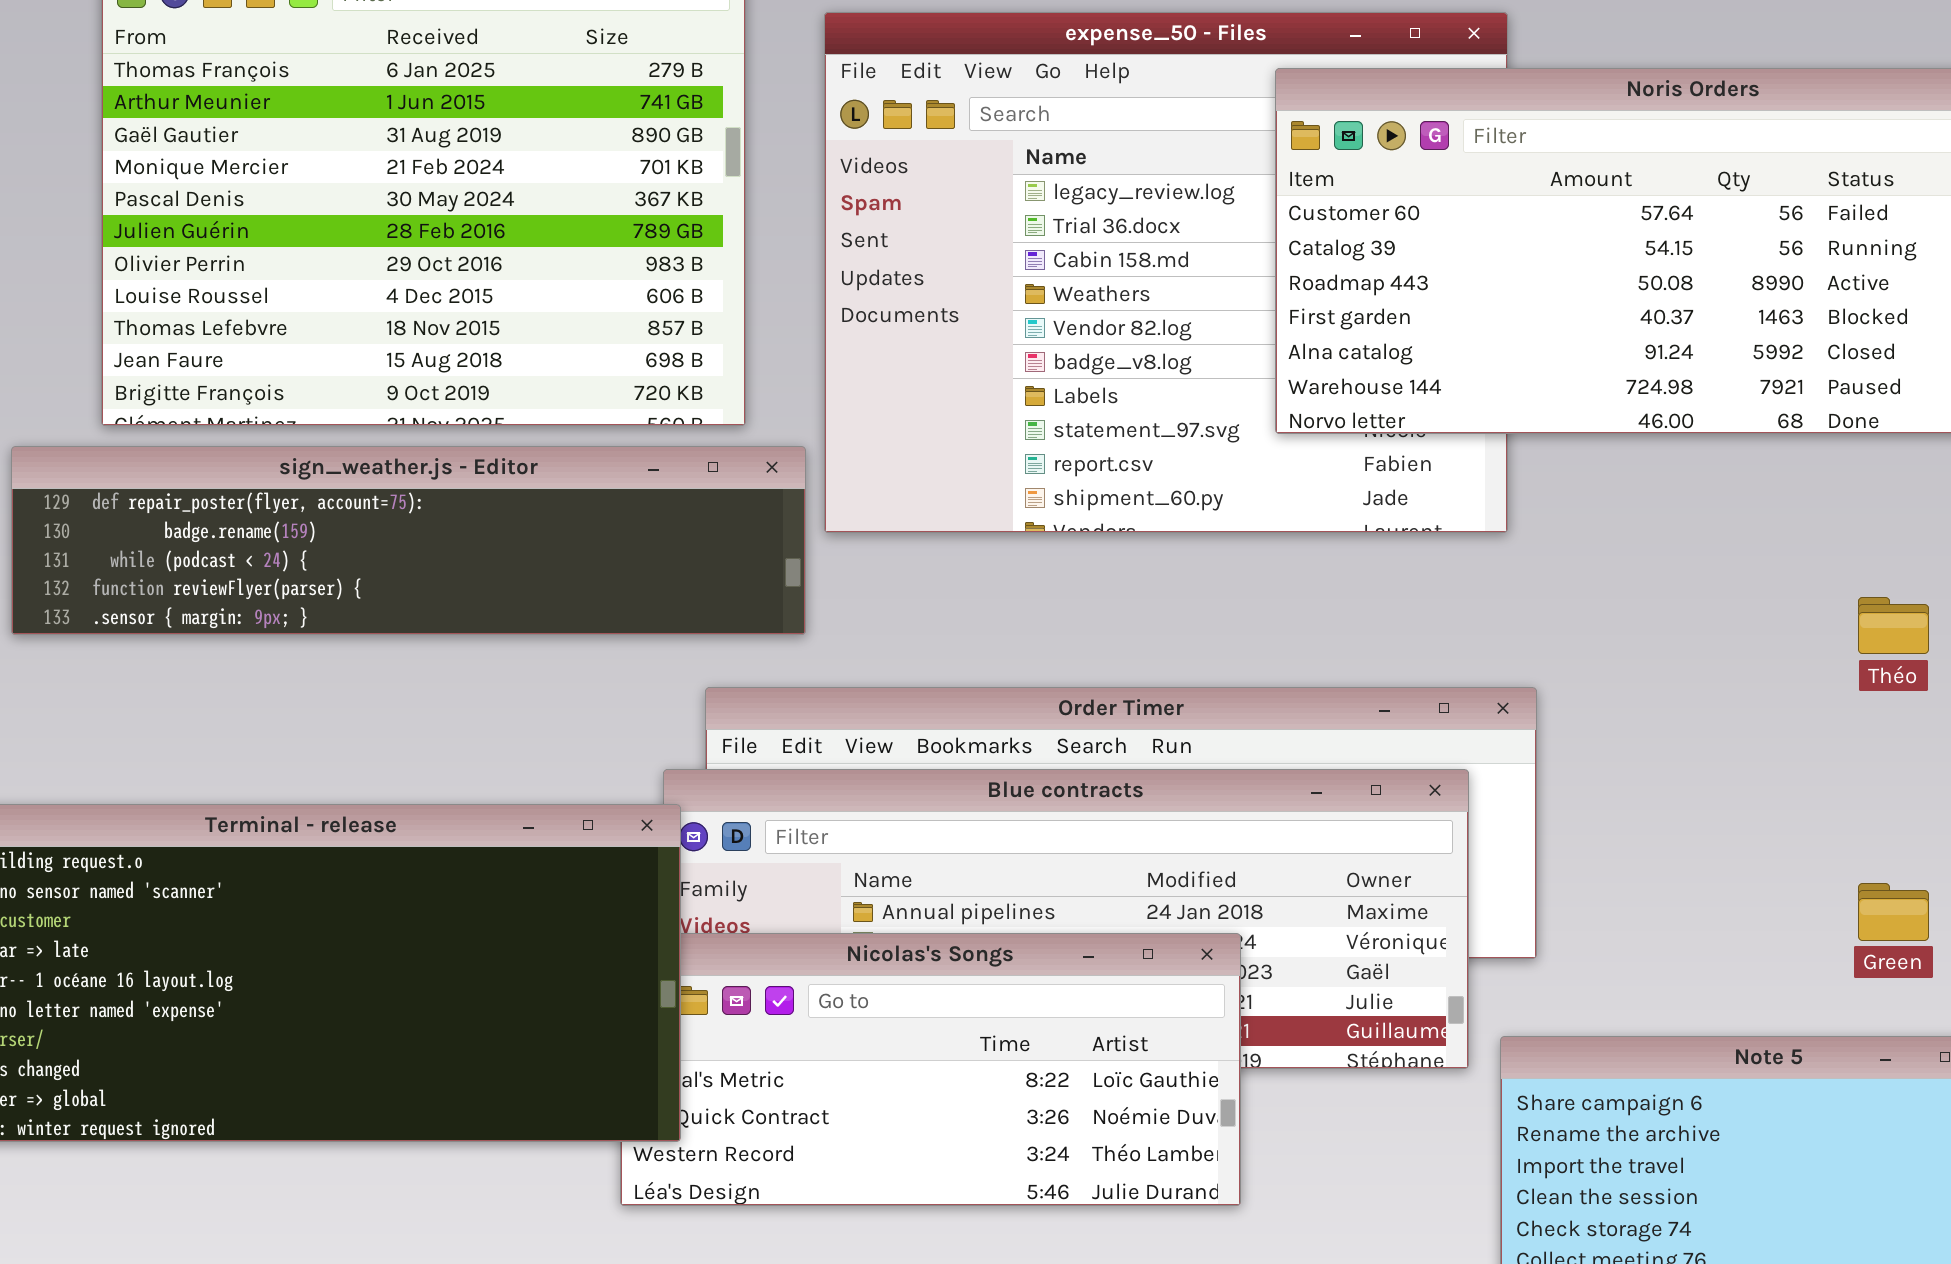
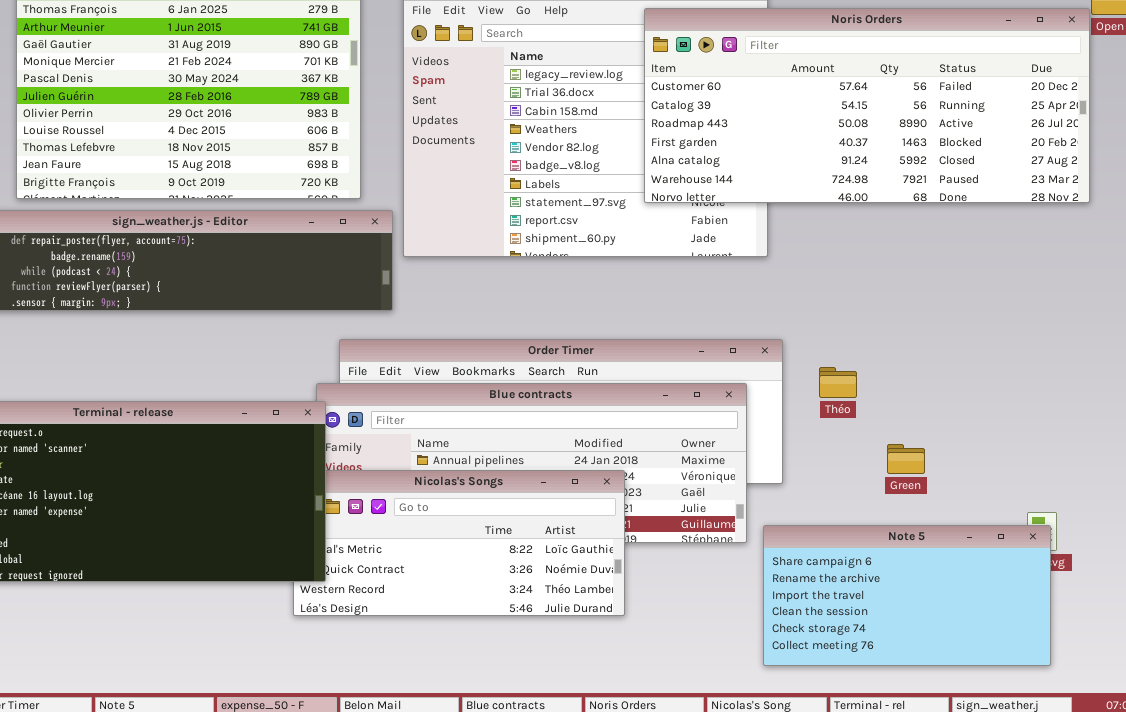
Théo: [1858,597,1929,654] -> [819,367,857,398], moved
Green: [1858,883,1929,941] -> [887,444,925,474], moved

